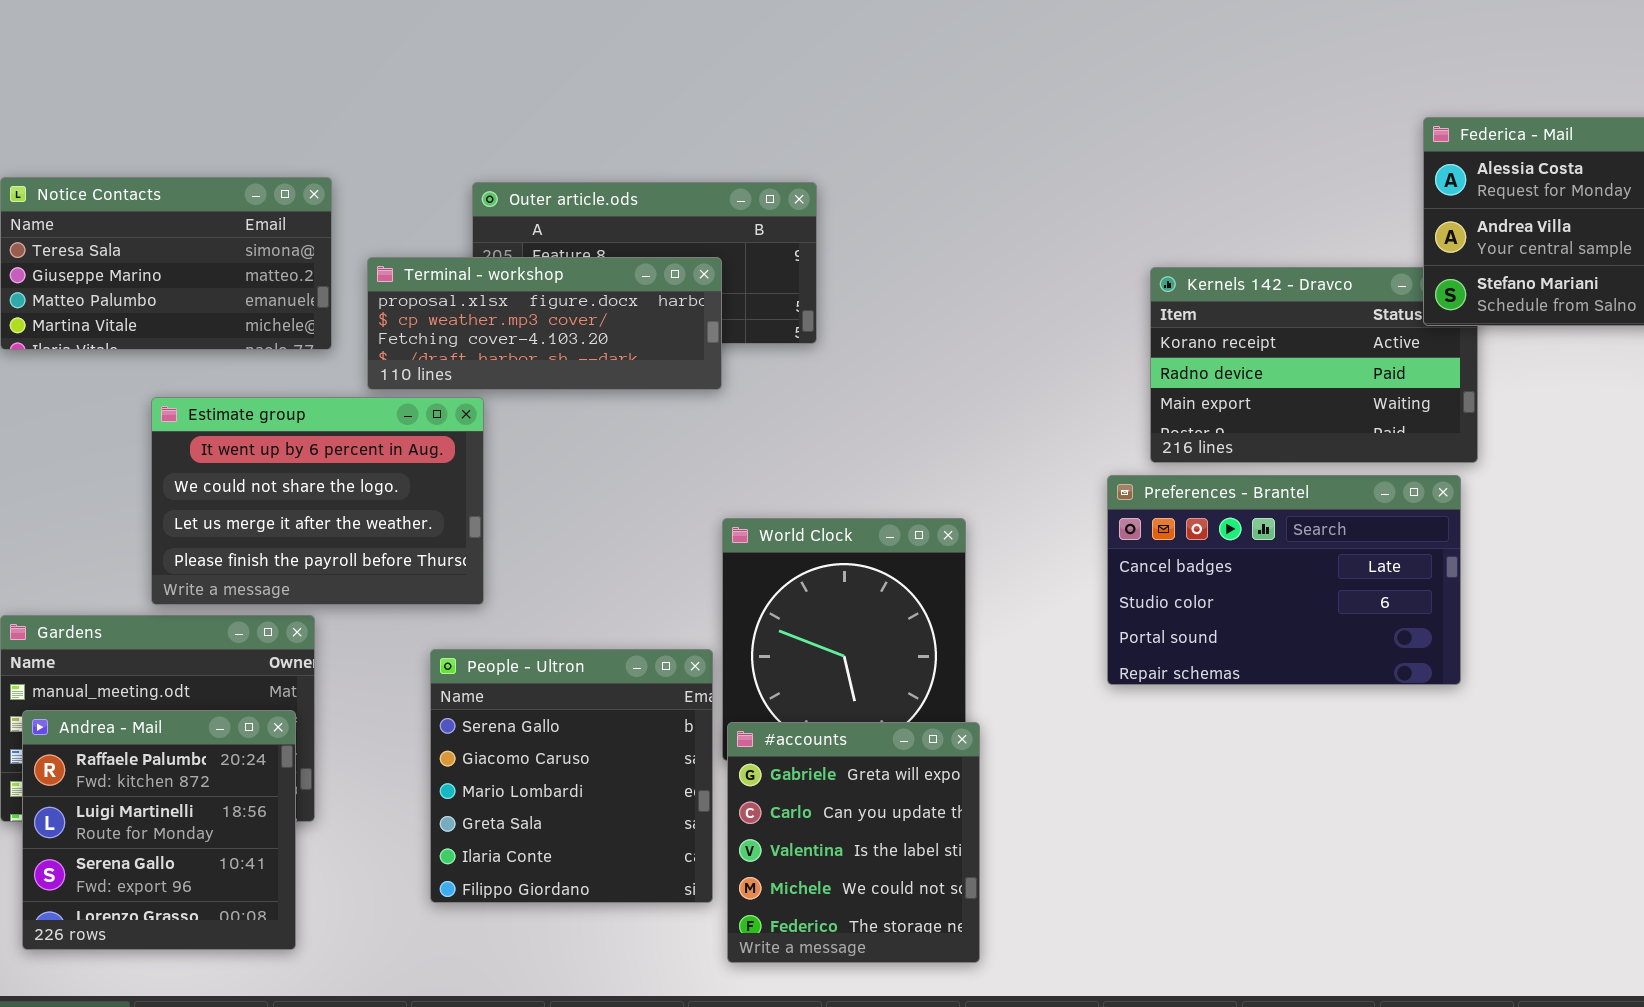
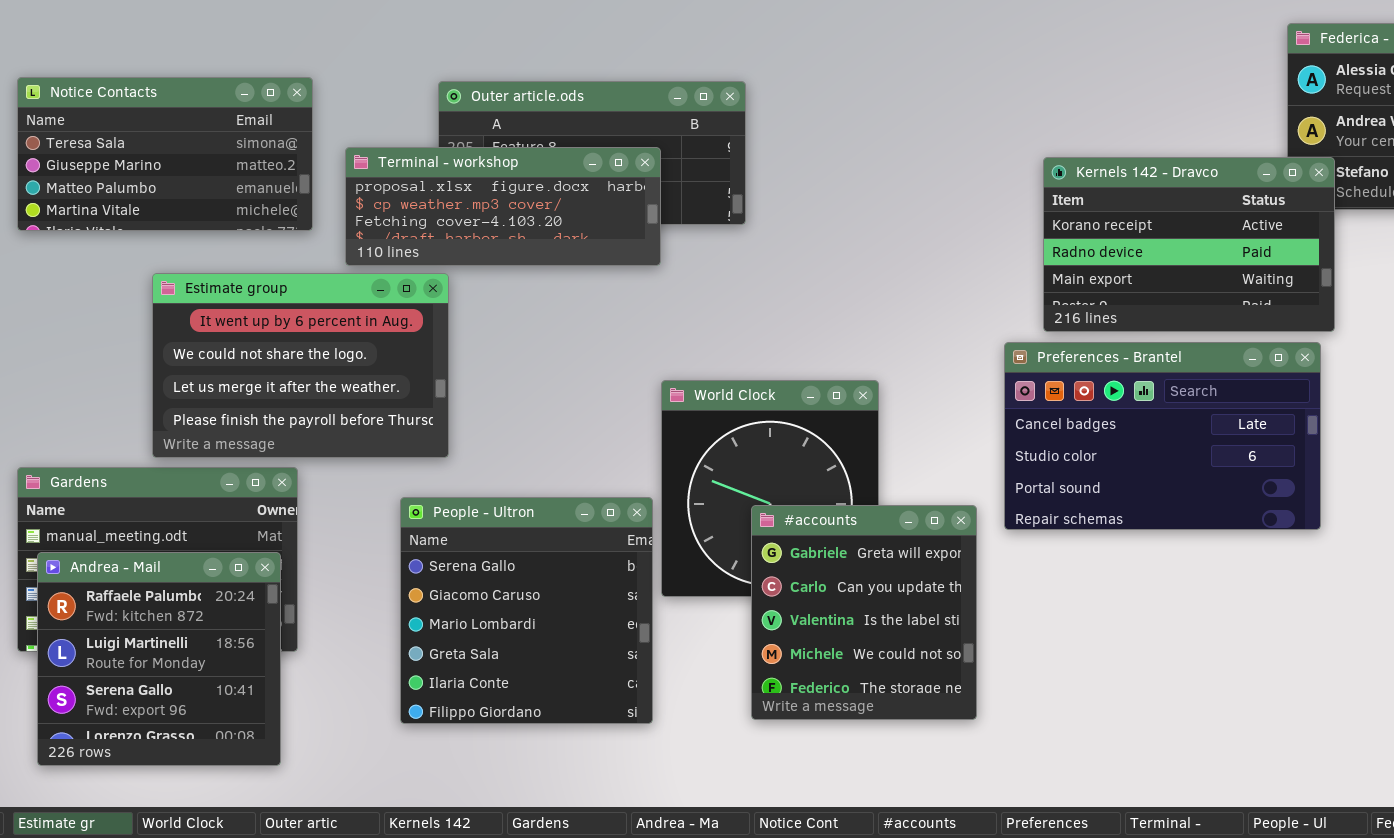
Kernels 142 - Dravco: [1150,267,1478,463] -> [1043,157,1335,332], raised
#accounts: [727,722,980,963] -> [751,505,977,720], moved

